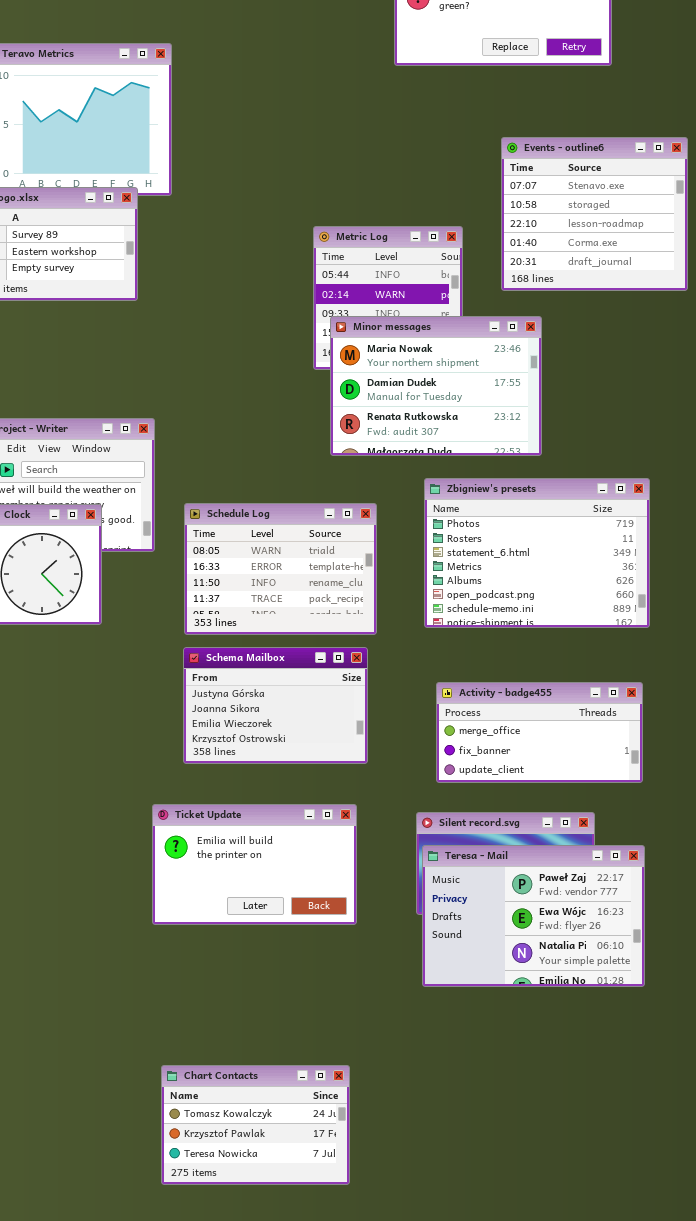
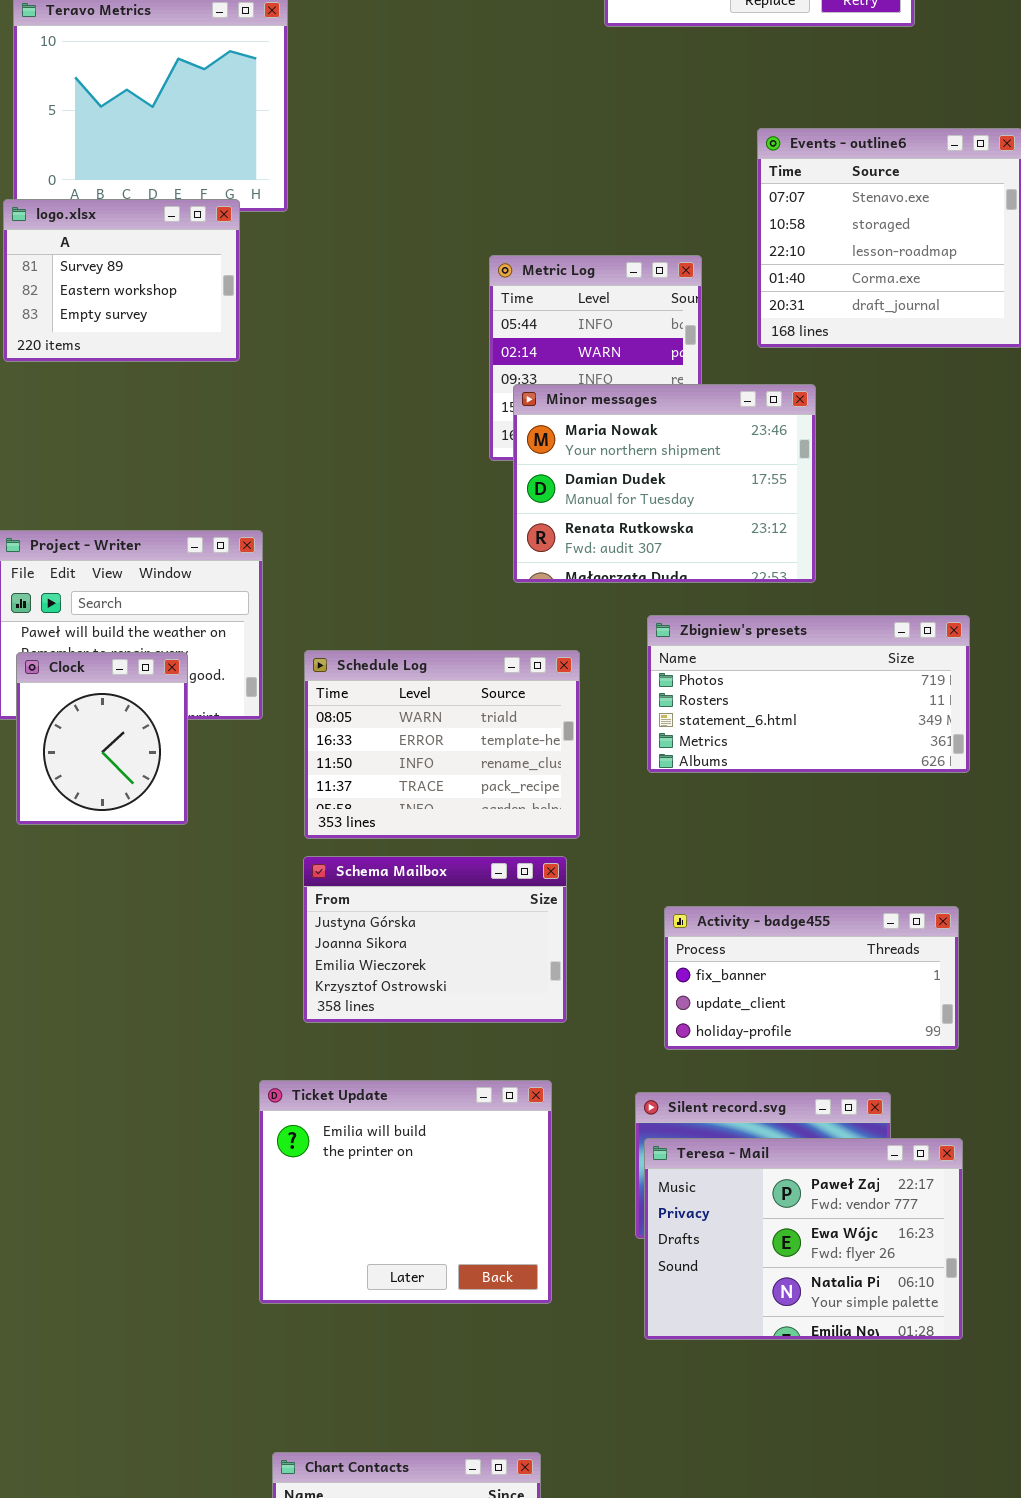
Zbigniew's presets: [424,478,650,628] -> [647,615,970,773], resized
Activity - badge455: [436,682,643,783] -> [664,906,959,1050], scrolled down 1 row
Ticket Update: [152,804,357,925] -> [259,1080,552,1304], resized

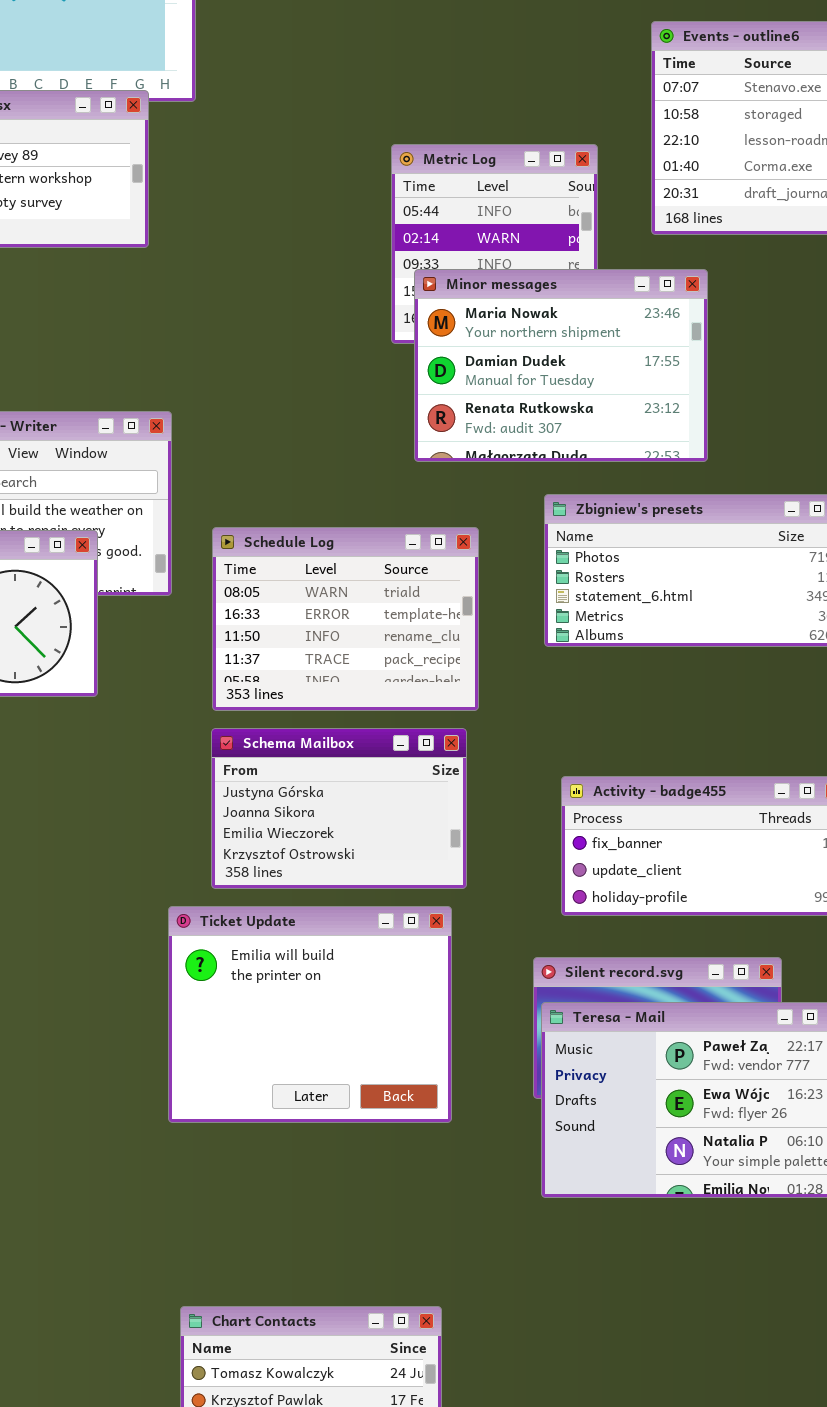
Ticket Update: [259,1080,552,1304] -> [168,906,452,1123], moved

